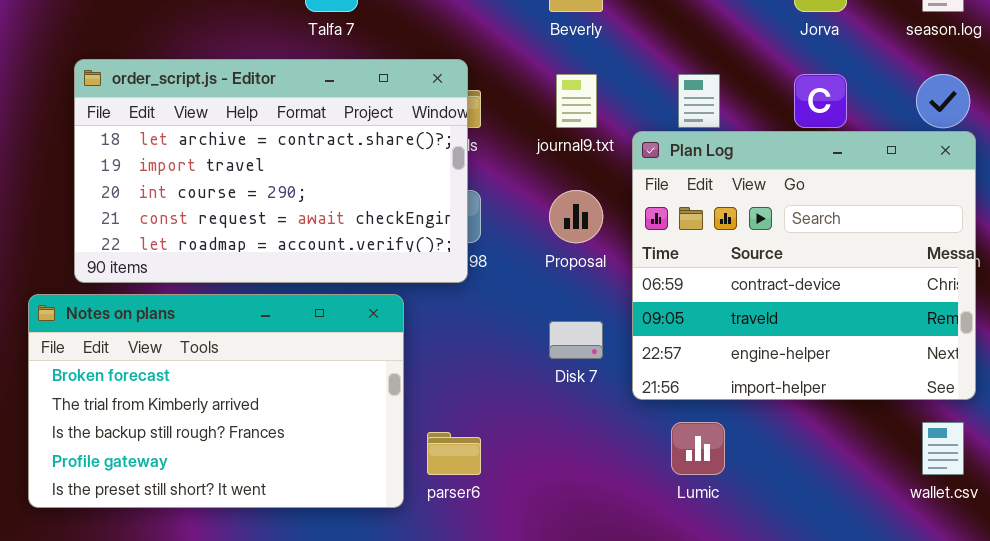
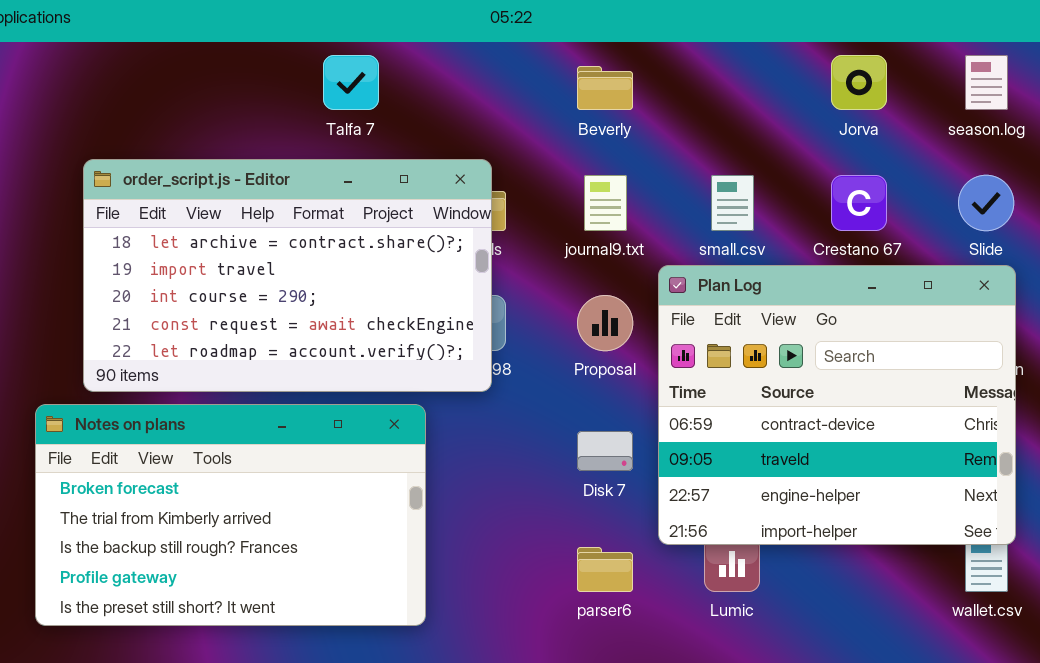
Plan Log: [632,131,976,400] -> [658,265,1016,545], moved
parser6: [427,432,481,475] -> [577,547,633,592], moved

